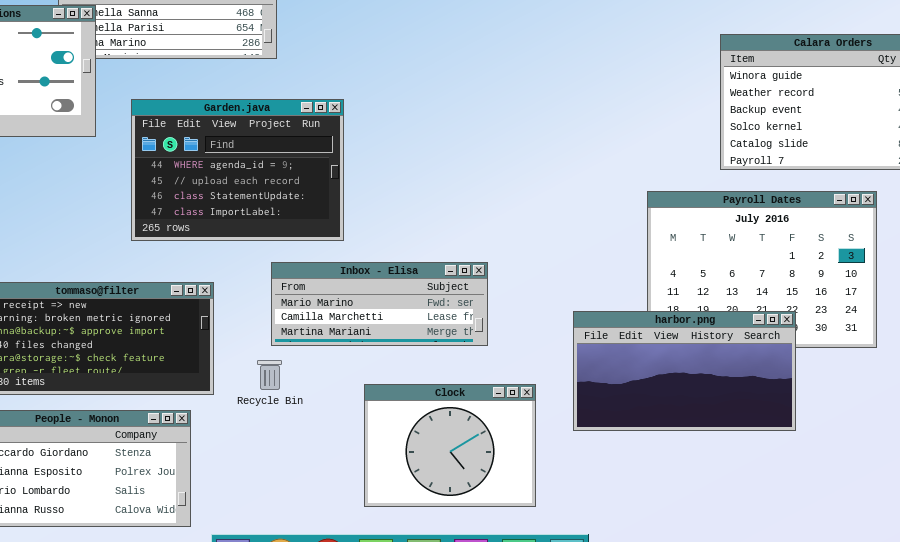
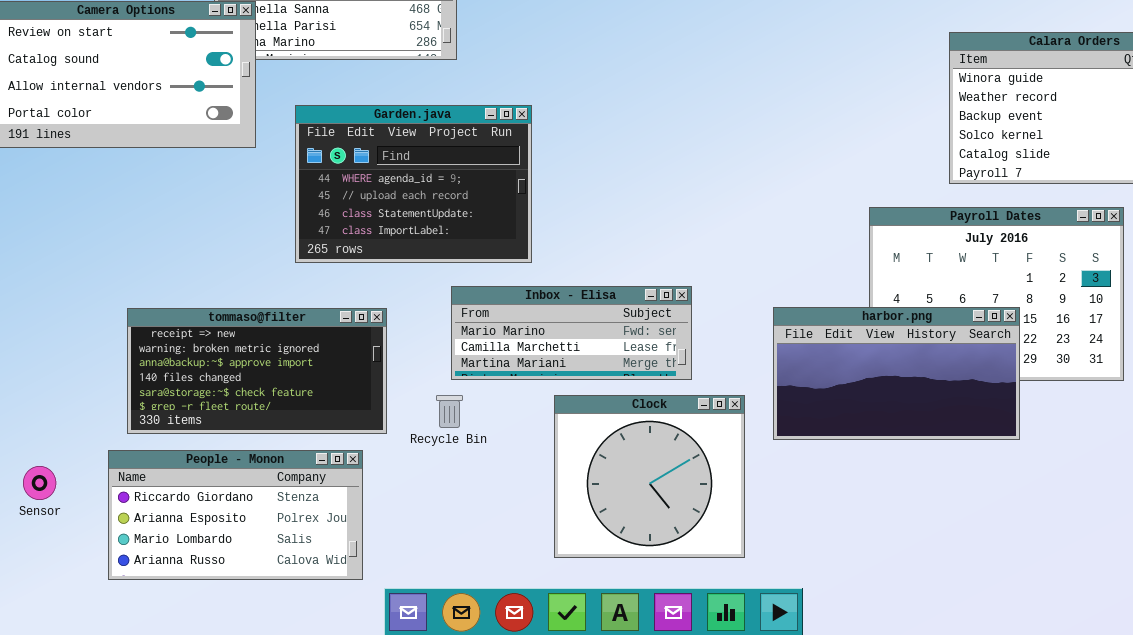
harbor.png: [573,311,796,431] -> [773,307,1020,440], moved
Clock: [364,384,536,507] -> [554,395,745,558], resized

